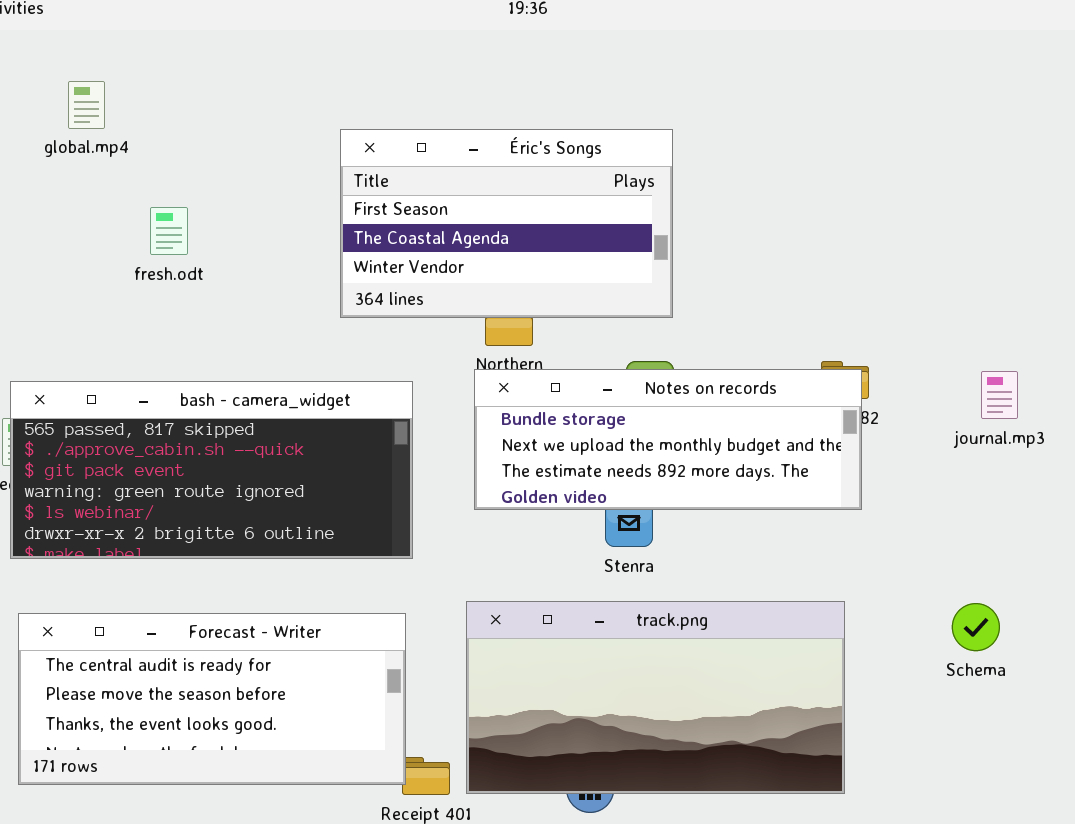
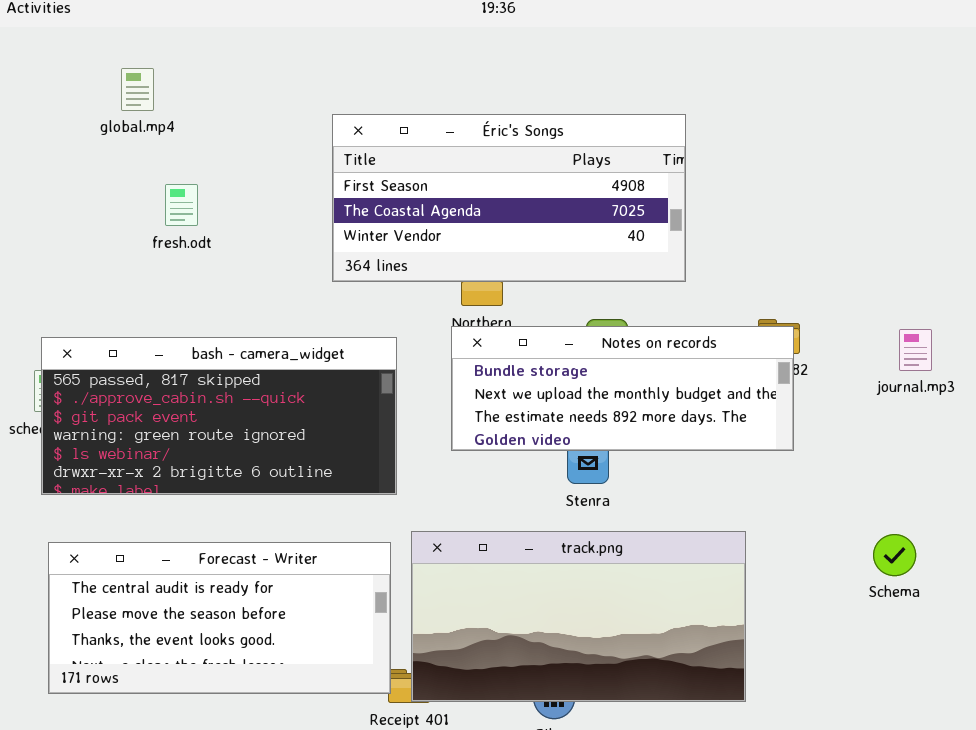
global.mp4: [68,81,105,129] -> [121,68,154,111], moved
Éric's Songs: [340,129,673,318] -> [332,114,686,282], resized
track.png: [466,601,845,794] -> [411,531,746,702], moved

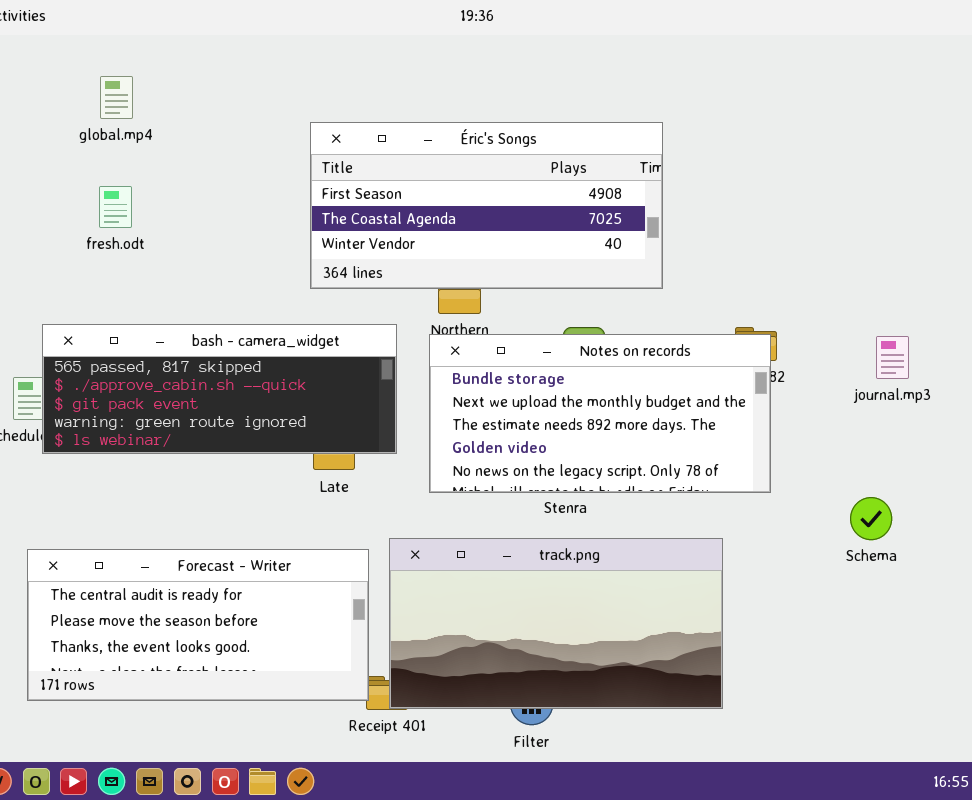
fresh.odt: [165,184,198,226] -> [99,186,132,228], moved
Notes on records: [451,326,794,451] -> [429,334,771,493], resized
bash - camera_widget: [41,337,397,495] -> [42,324,397,454], moved, resized
Schema: [873,534,916,576] -> [850,497,892,540], moved

